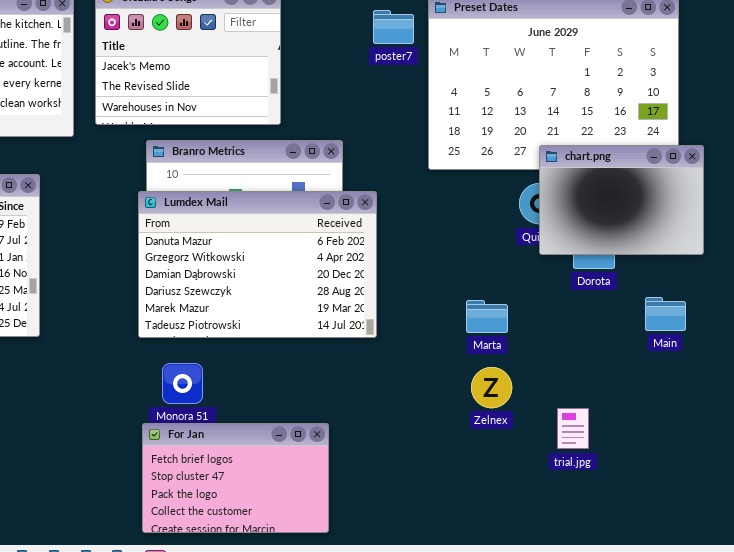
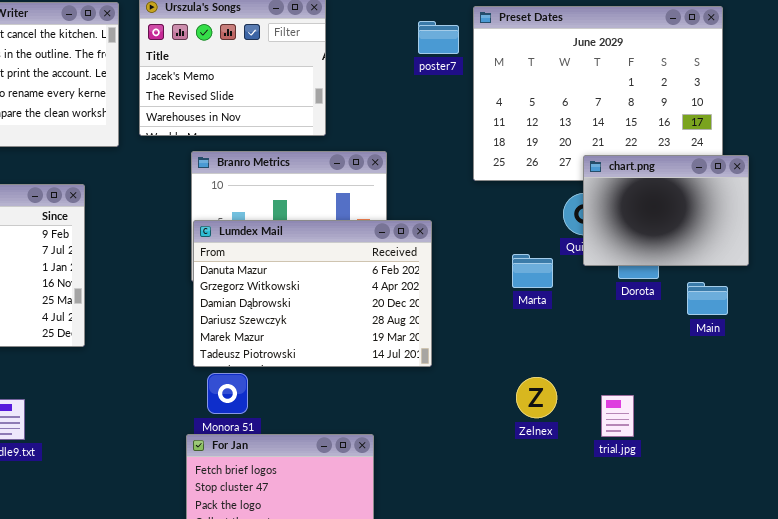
Lumdex Mail: [138,191,377,338] -> [193,220,432,367], moved
Main: [645,297,686,331] -> [687,282,728,315], moved
Marta: [466,300,508,333] -> [512,254,553,288], moved
trial.jpg: [557,408,589,449] -> [601,395,634,437], moved

